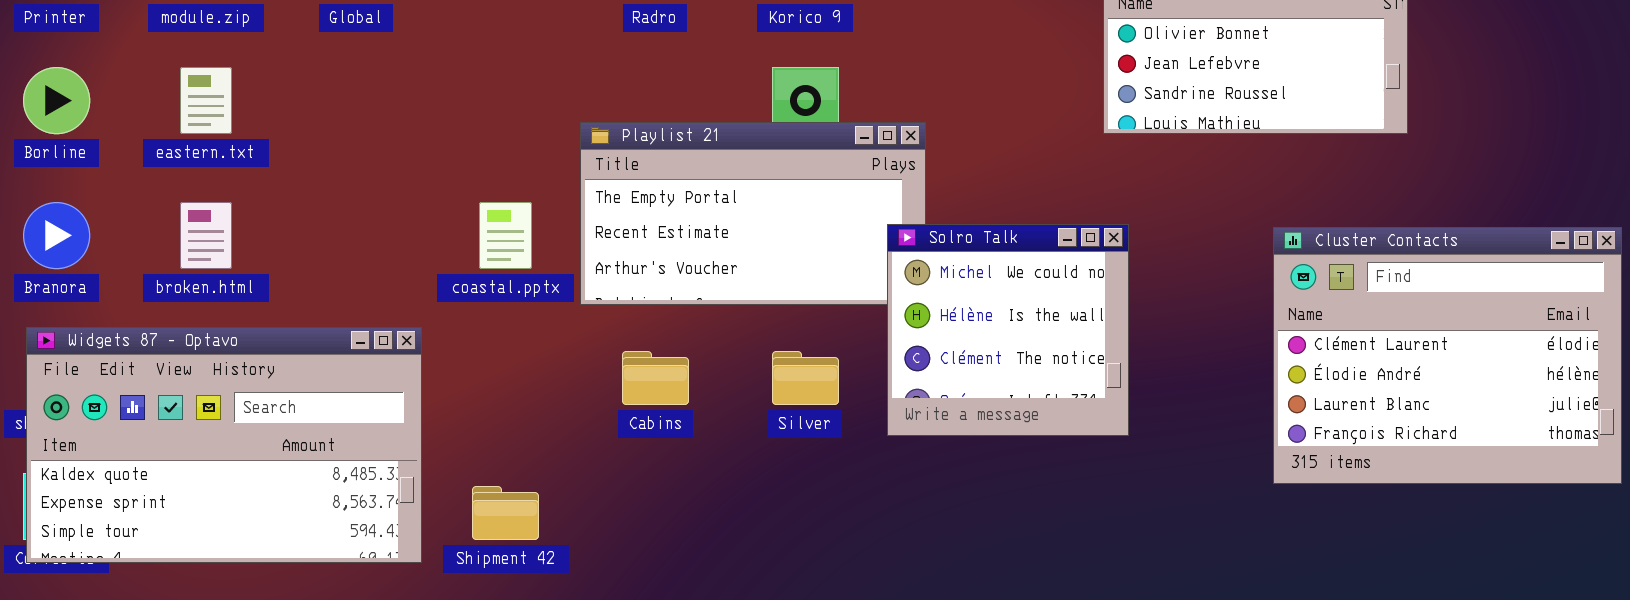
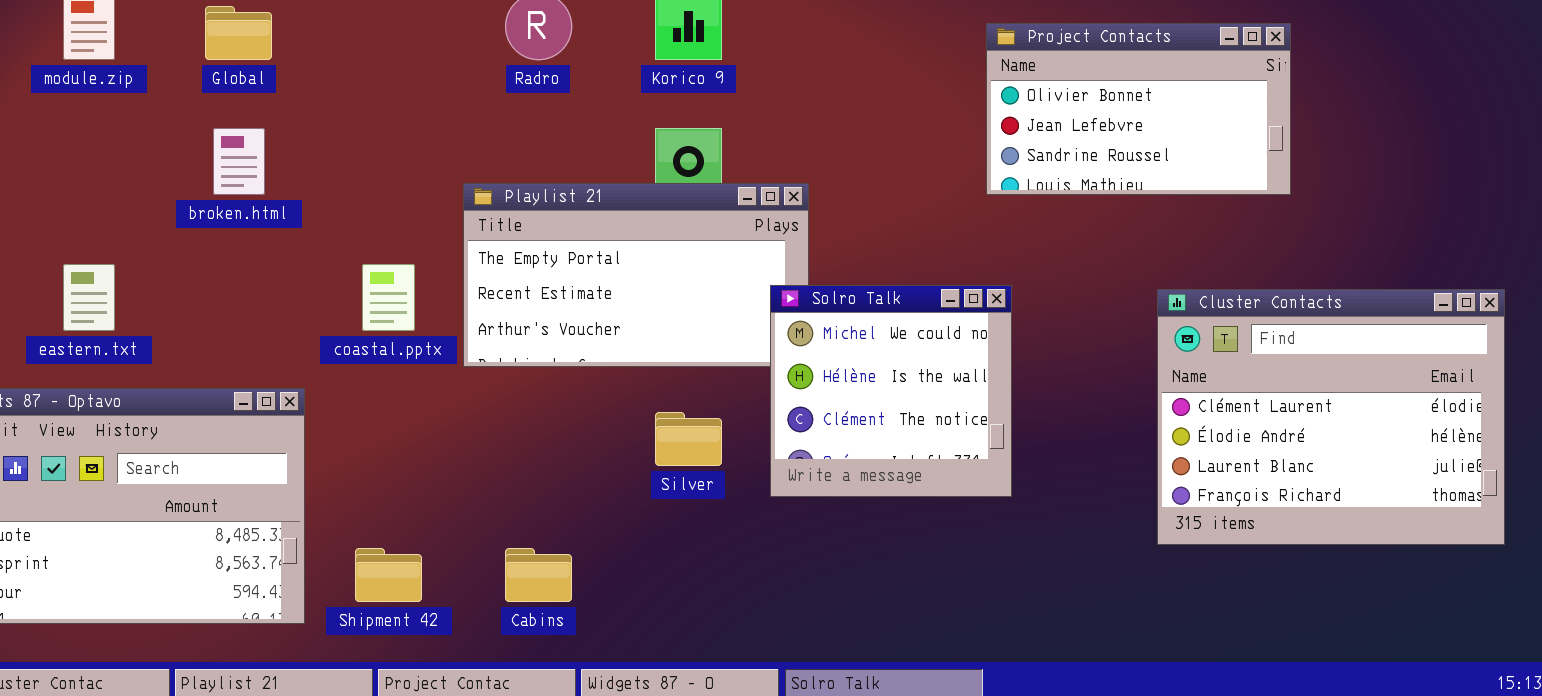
eastern.txt: [180,67,232,134] -> [63,264,115,331], moved
broken.html: [180,202,232,269] -> [213,128,265,195], moved
Cabins: [622,351,689,405] -> [505,548,572,602], moved

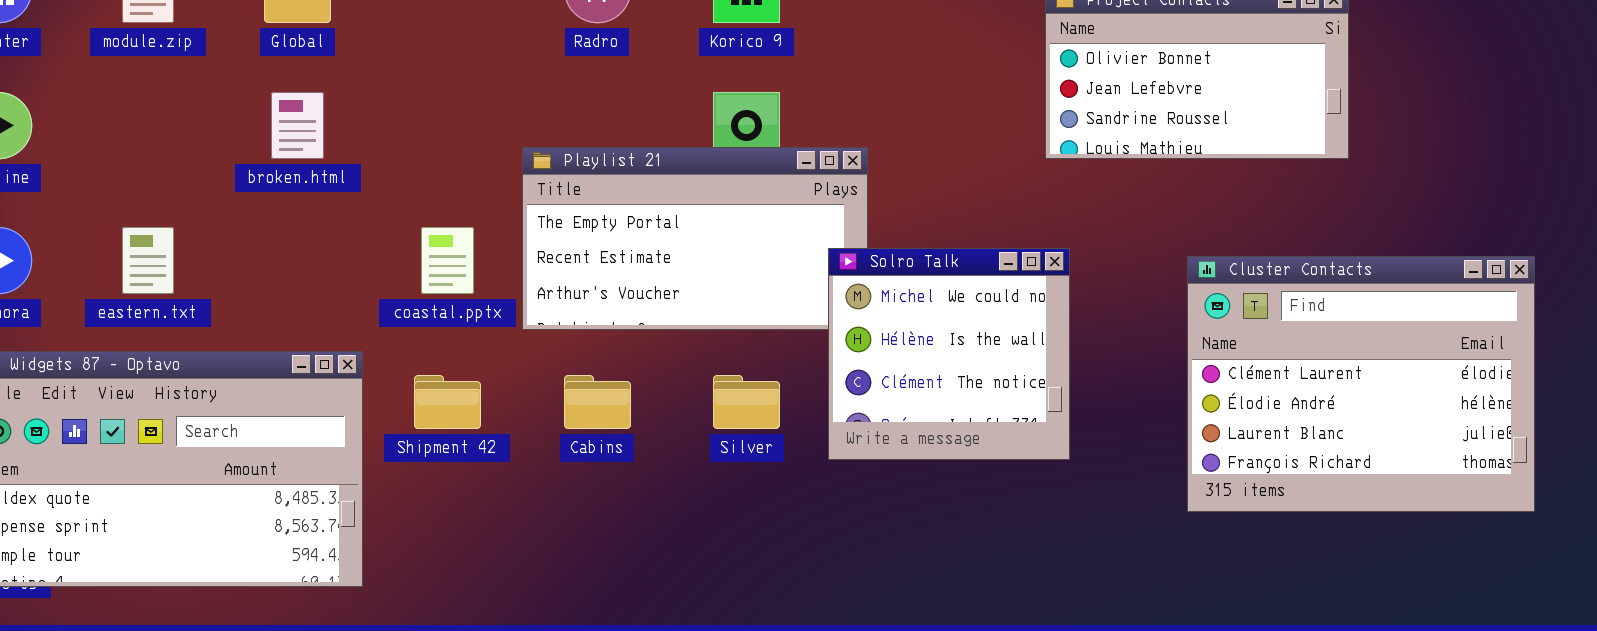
Cluster Contacts: [1157,289,1505,545] -> [1187,256,1535,512], moved
Shipment 42: [355,548,422,602] -> [414,375,481,429], moved
Cabins: [505,548,572,602] -> [564,375,631,429], moved

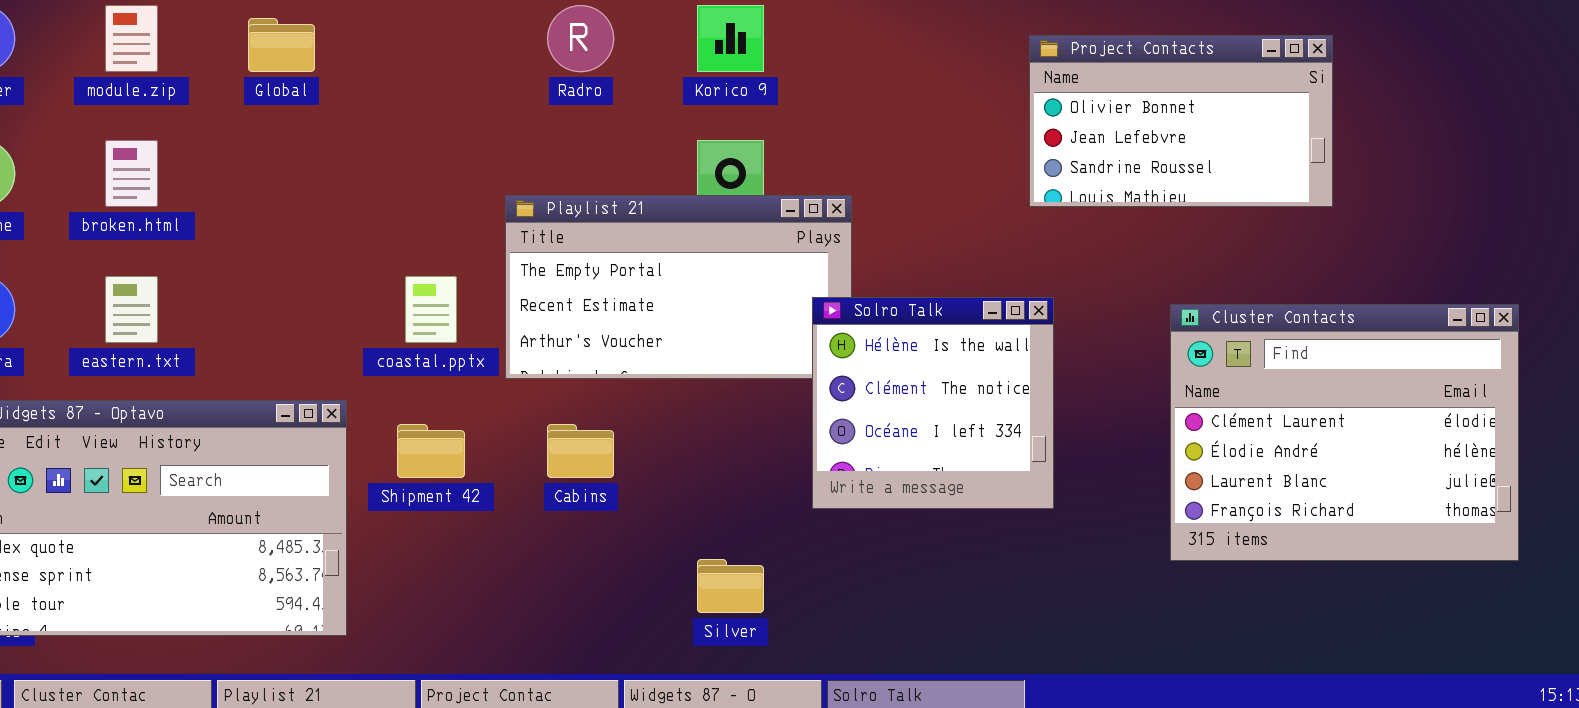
broken.html: [271,92,324,159] -> [105,140,158,207], moved
Solro Talk: [828,248,1070,460] -> [812,297,1054,509], scrolled down 1 row
Silver: [713,375,780,429] -> [697,559,764,613], moved

